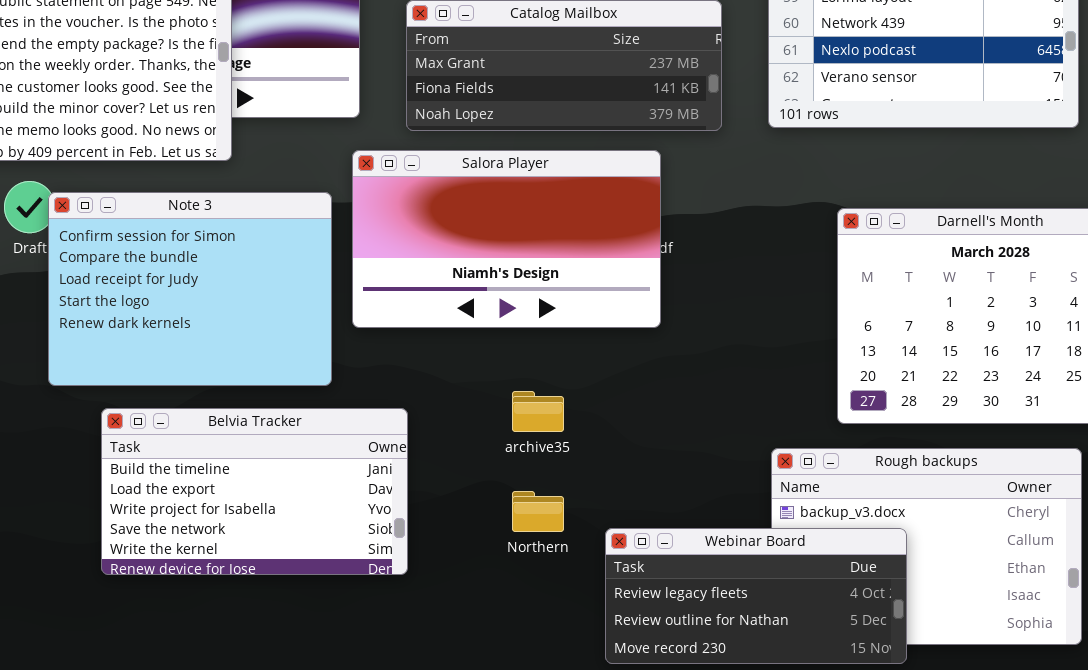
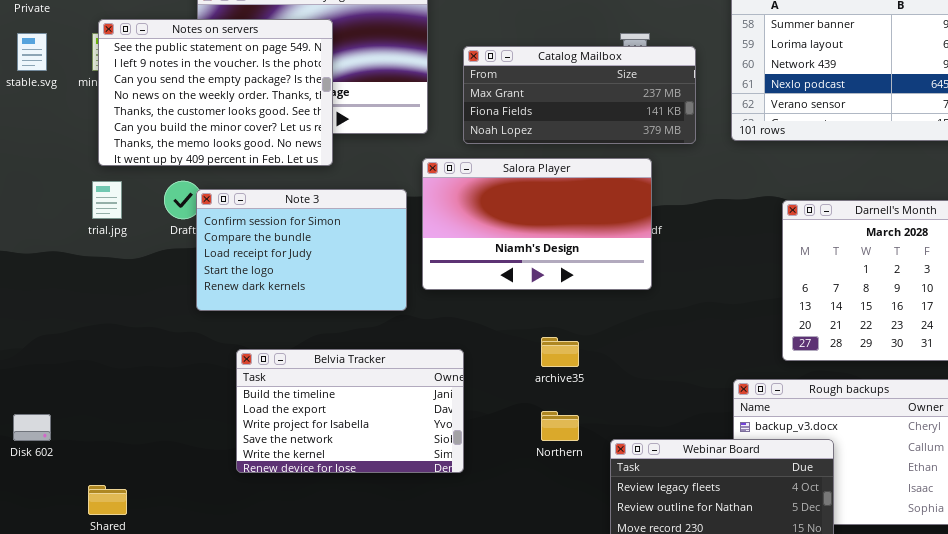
Note 3: [48,192,332,386] -> [196,189,407,311], resized

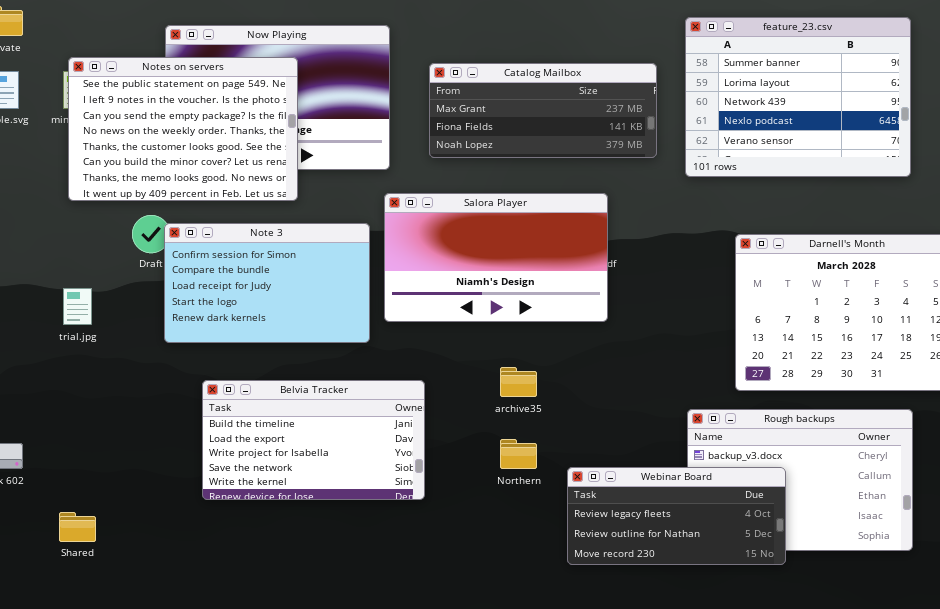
Catalog Mailbox: [463,46,696,144] -> [429,63,657,158], moved
trial.jpg: [92,181,122,219] -> [63,288,92,325], moved

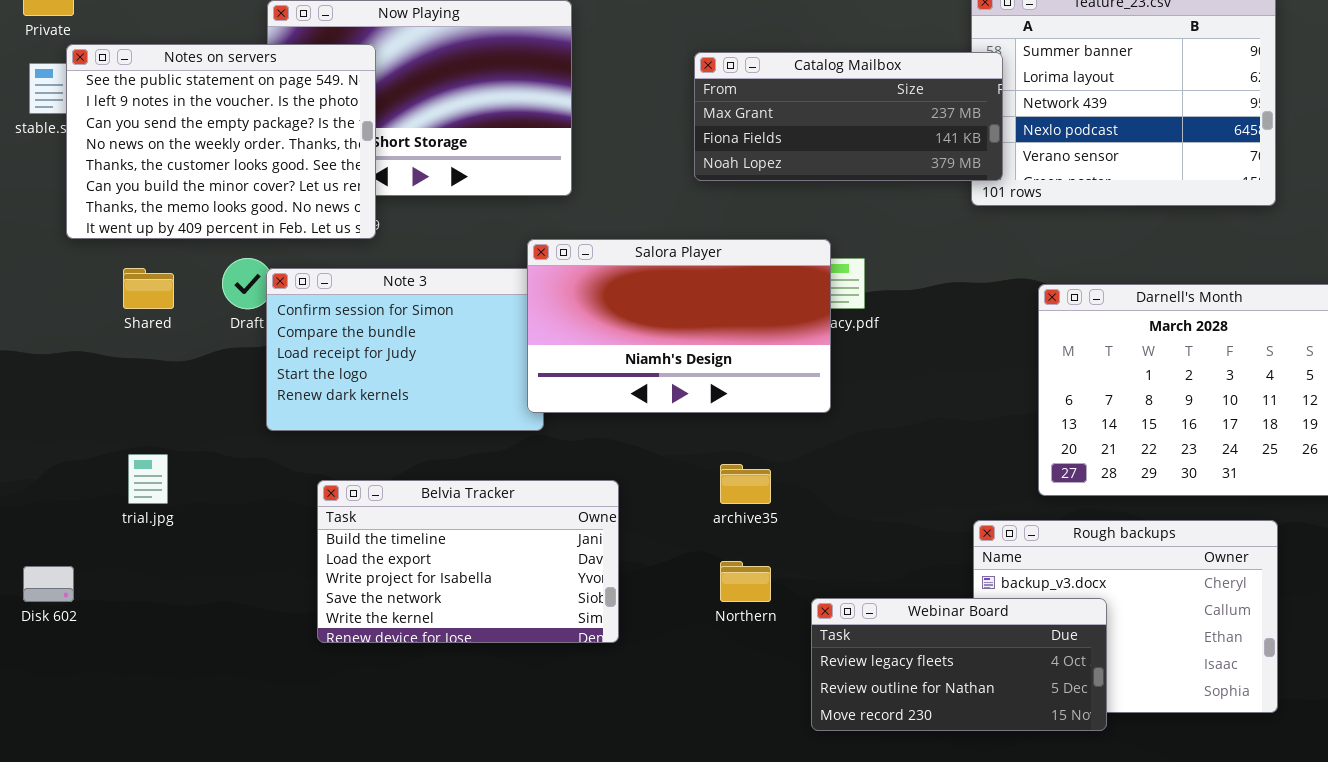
Notes on servers: [68,57,298,201] -> [66,44,376,239], moved
Catalog Mailbox: [429,63,657,158] -> [694,52,1003,181], moved
Salora Player: [384,193,608,322] -> [527,239,831,413], moved
trial.jpg: [63,288,92,325] -> [128,454,168,504], moved
Shared: [59,512,96,542] -> [123,268,174,309], moved

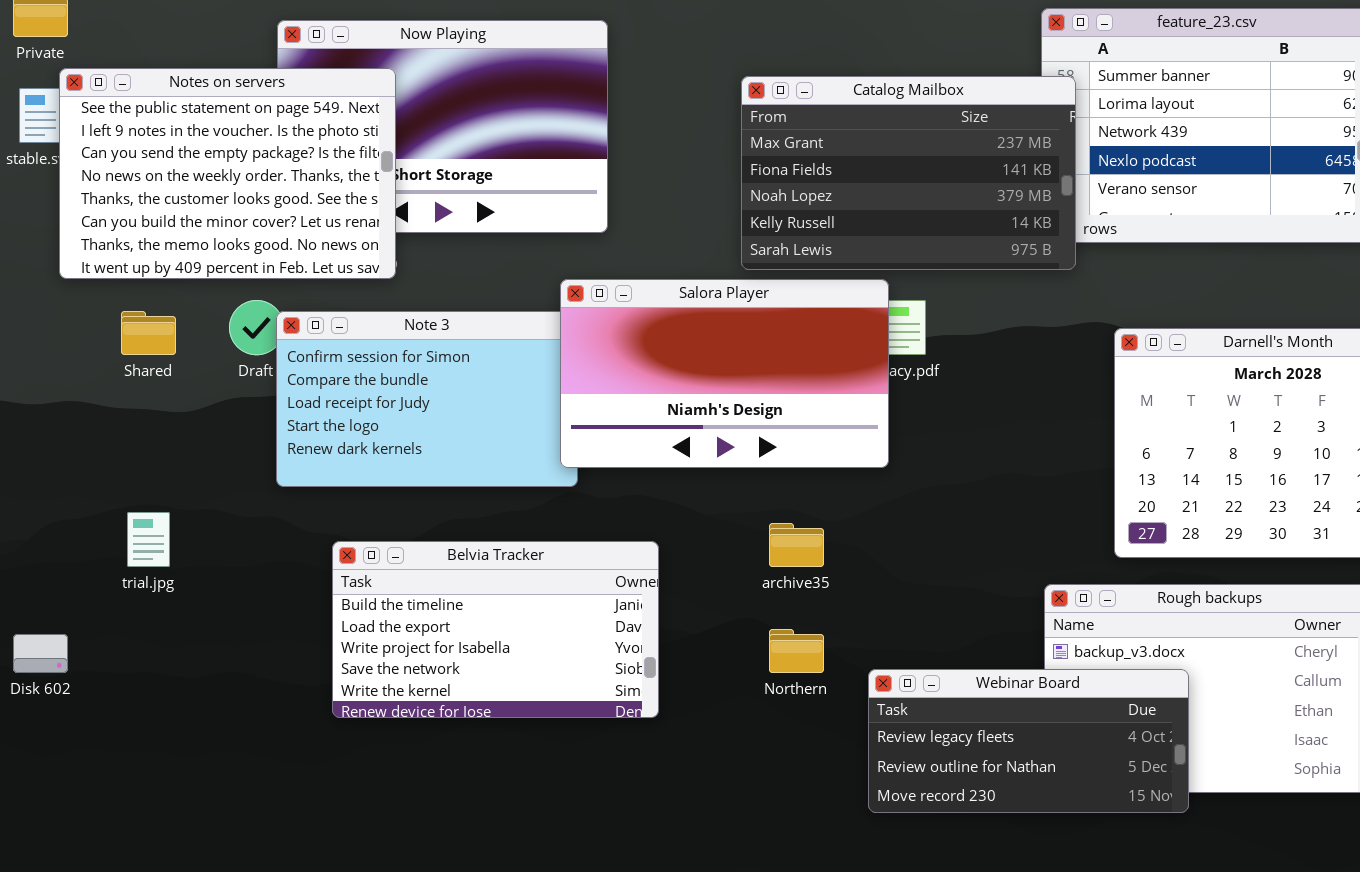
Catalog Mailbox: [694,52,1003,181] -> [741,76,1076,270], resized

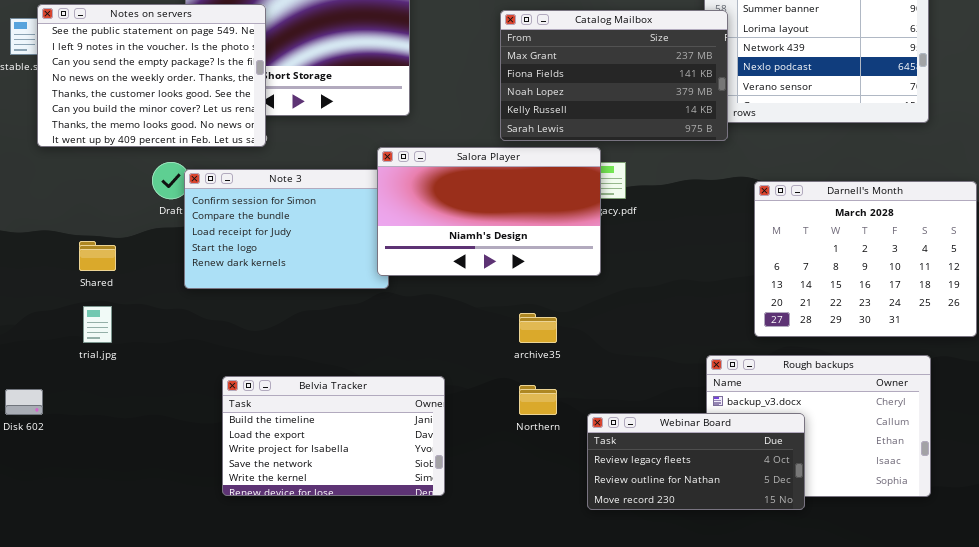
Shared: [121,311,176,355] -> [79,241,116,271], moved
Belvia Tracker: [332,541,659,718] -> [222,376,445,496], moved

